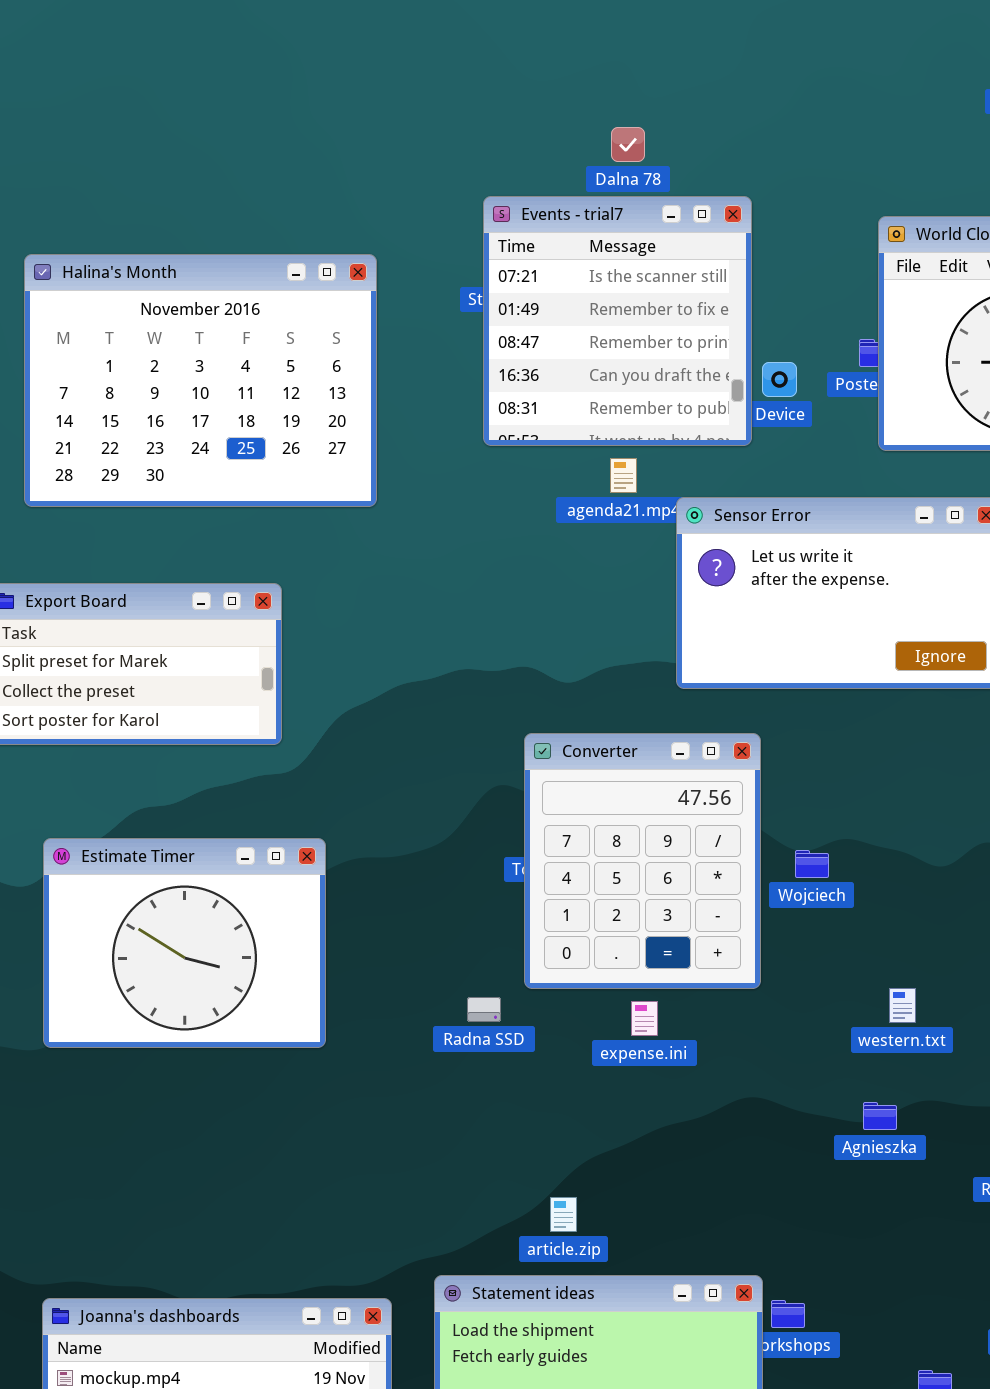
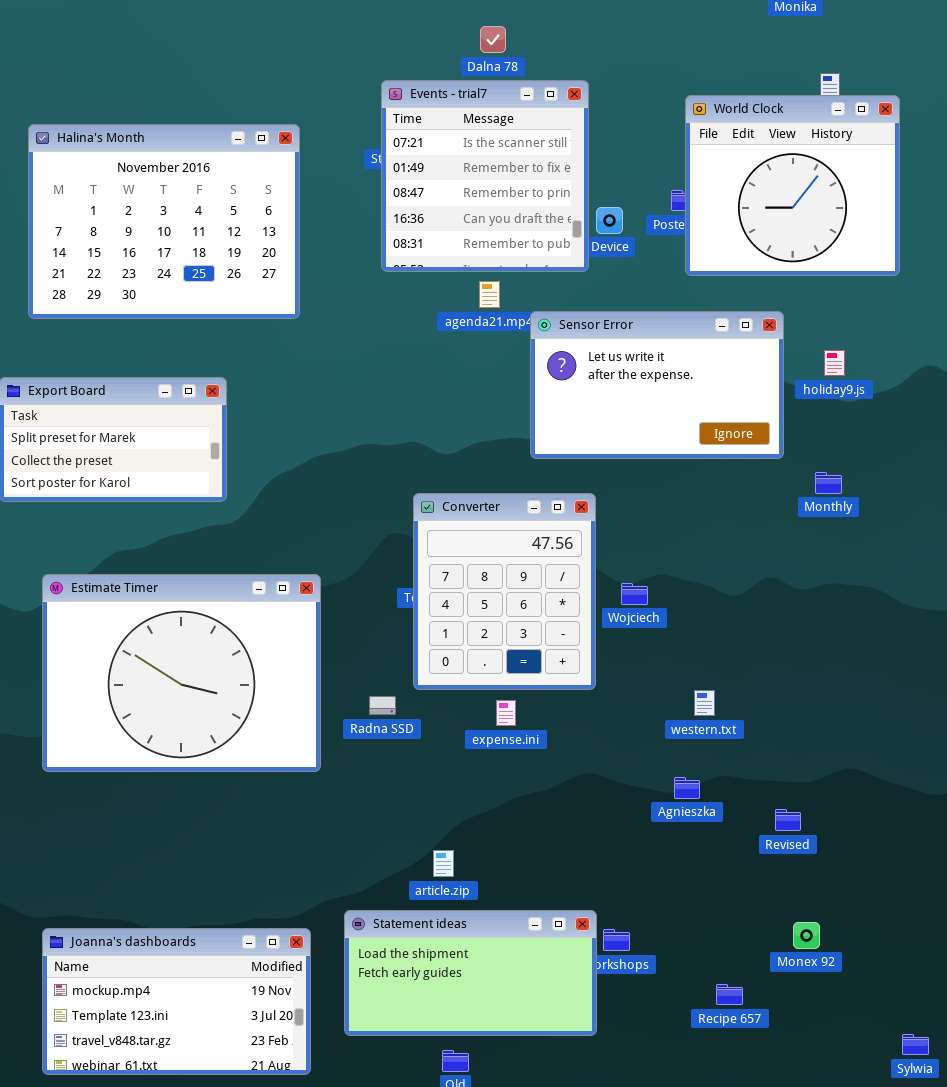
Estimate Timer: [43,838,326,1048] -> [42,574,321,772], resized

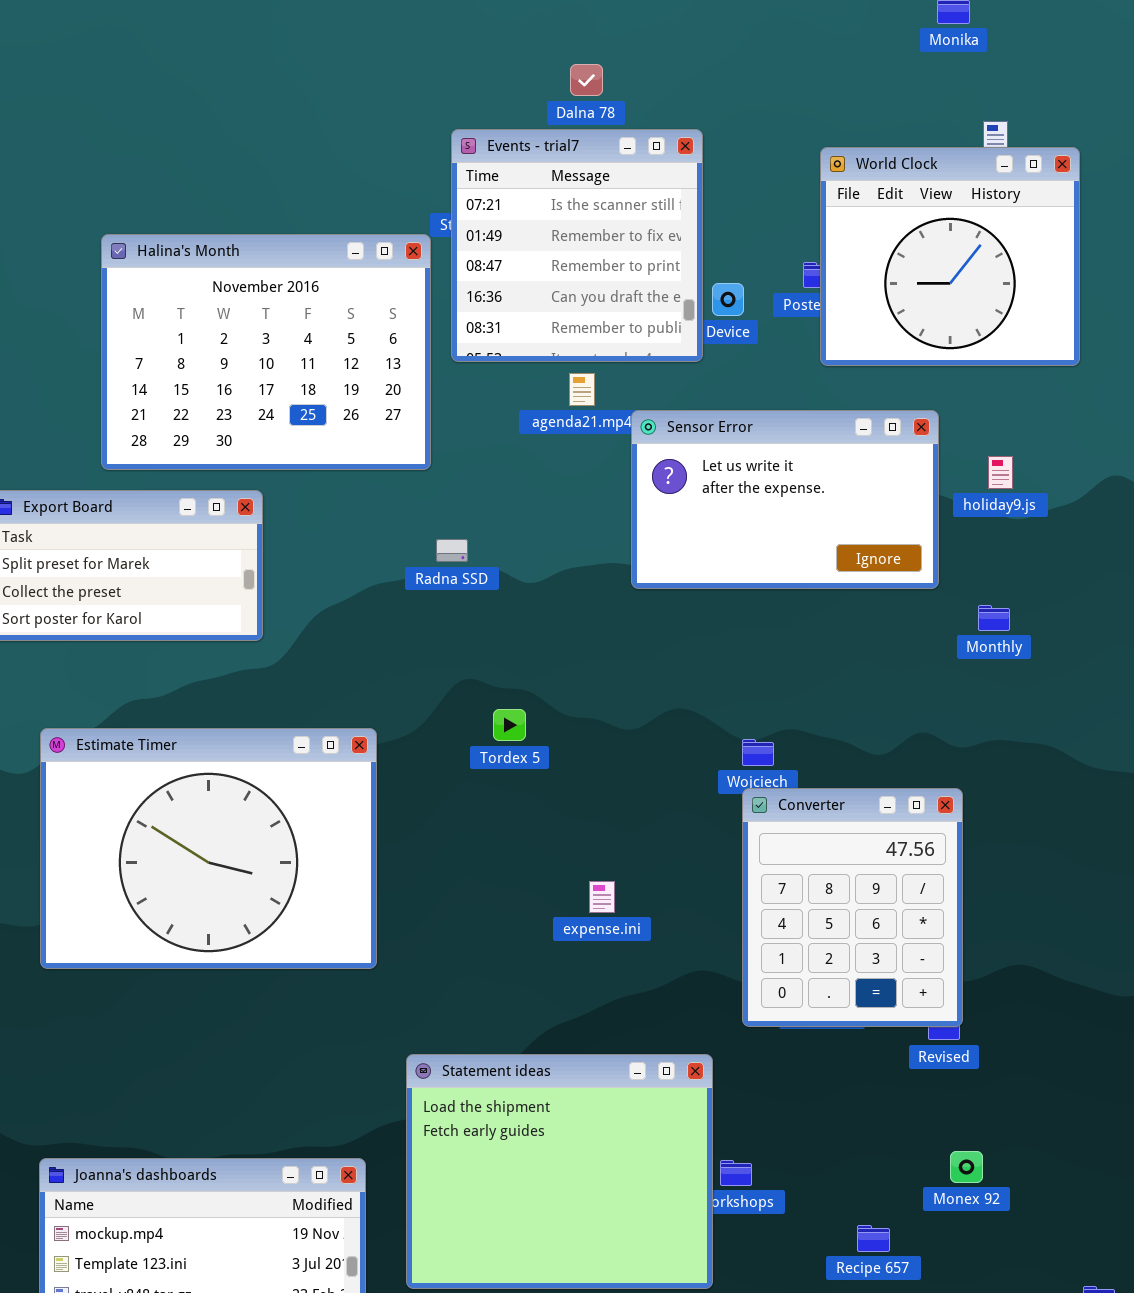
Halina's Month: [28,124,300,319] -> [101,234,431,470], moved
Converter: [413,493,596,690] -> [742,788,963,1027], moved
Radna SSD: [369,696,396,715] -> [436,539,468,562], moved
Statement ideas: [344,910,597,1036] -> [406,1054,713,1289], resized

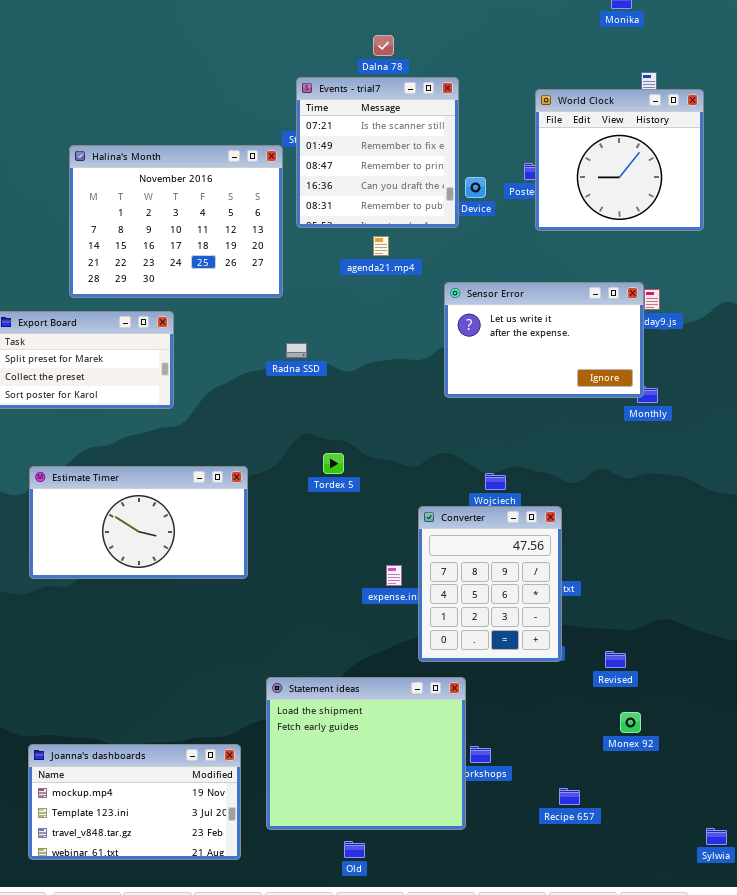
Sensor Error: [631,410,939,589] -> [444,282,644,398], moved
Estimate Timer: [40,728,377,969] -> [29,466,248,579], resized
Converter: [742,788,963,1027] -> [418,506,562,662], moved
Monex 92: [950,1151,983,1183] -> [620,712,641,733], moved

